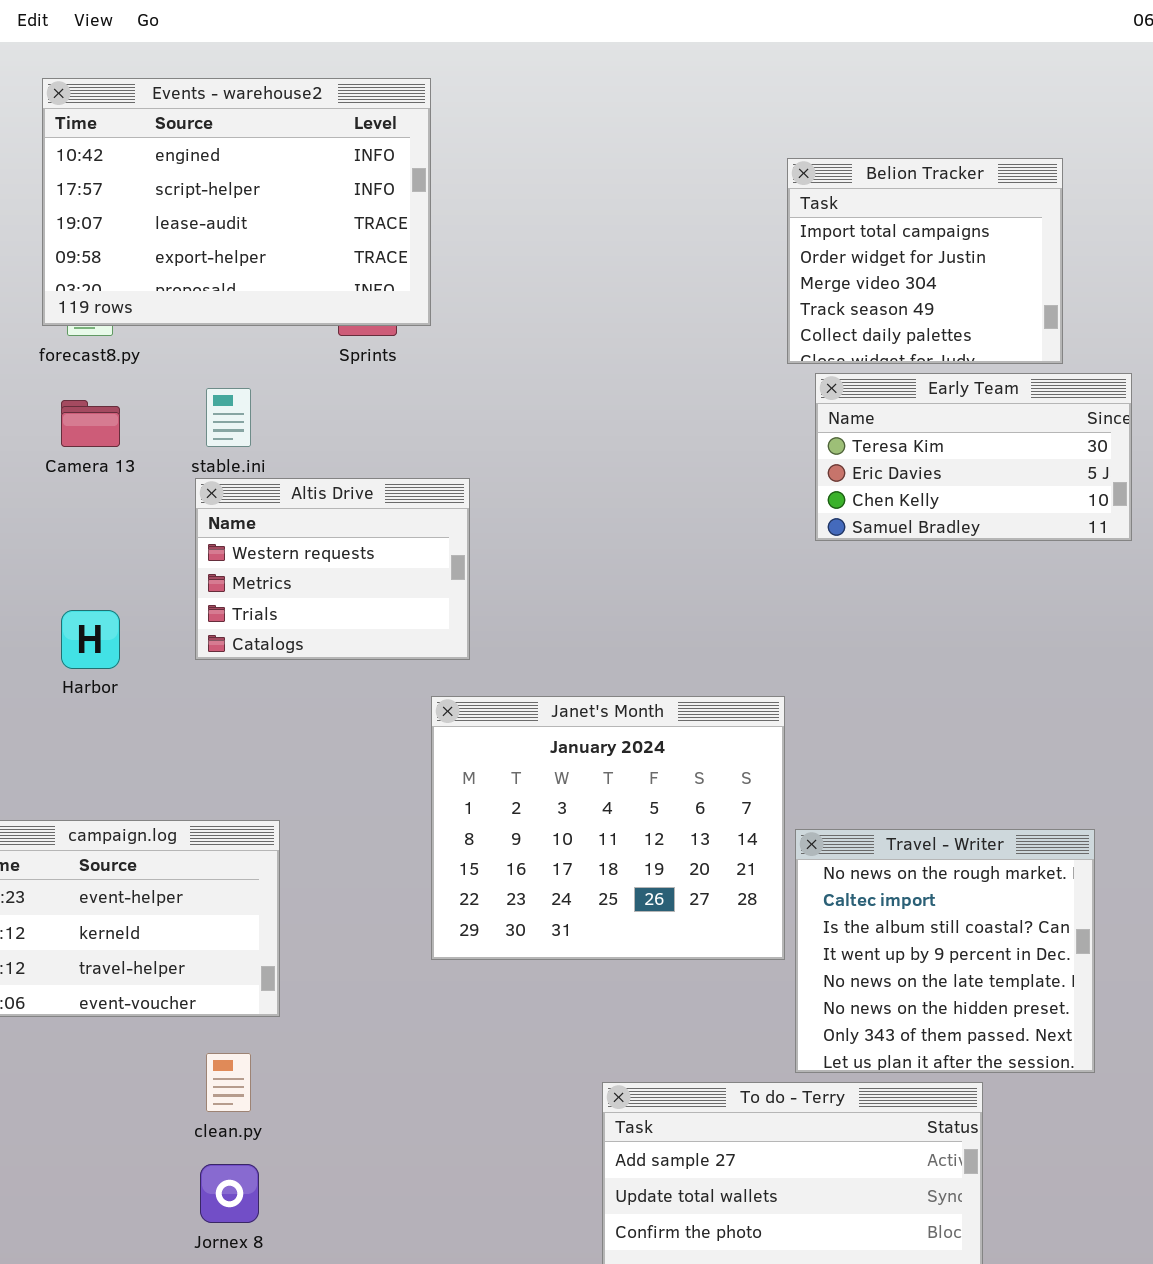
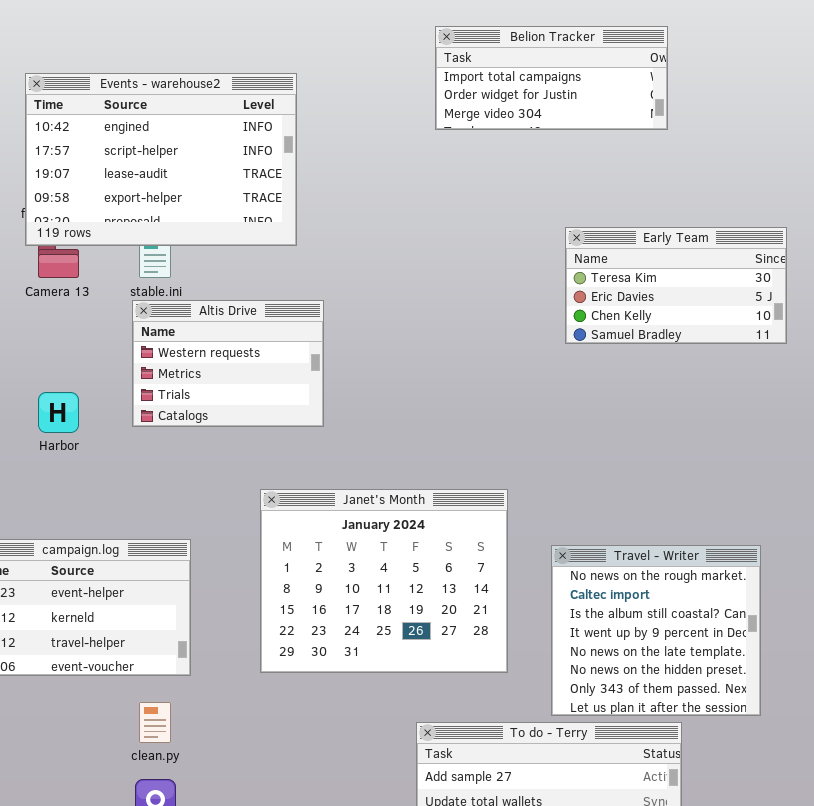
Events - warehouse2: [42,78,431,326] -> [25,73,297,246], moved
Belion Tracker: [787,158,1063,364] -> [435,26,668,130], moved, resized
Janet's Month: [431,696,785,960] -> [260,489,508,673], moved

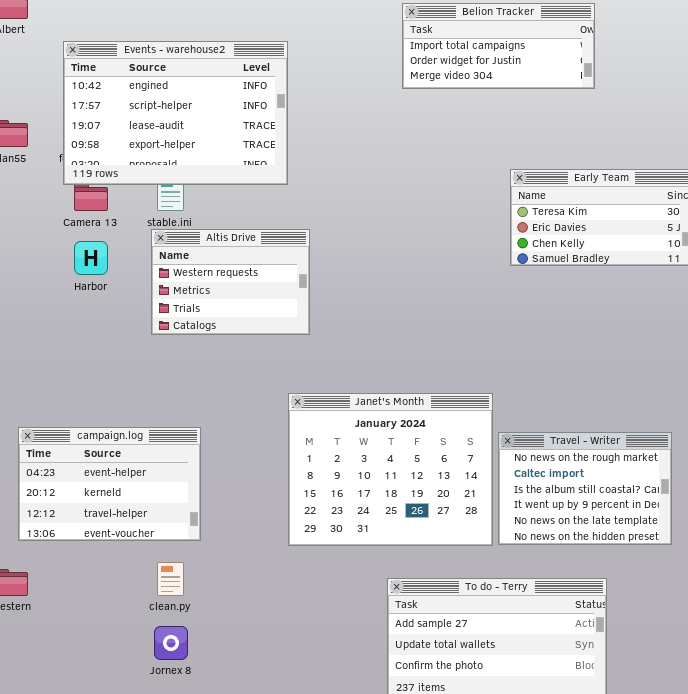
Harbor: [38,392,79,433] -> [74,241,108,275], moved
Janet's Month: [260,489,508,673] -> [288,393,493,546], moved
Travel - Writer: [551,545,761,716] -> [498,432,672,545], resized

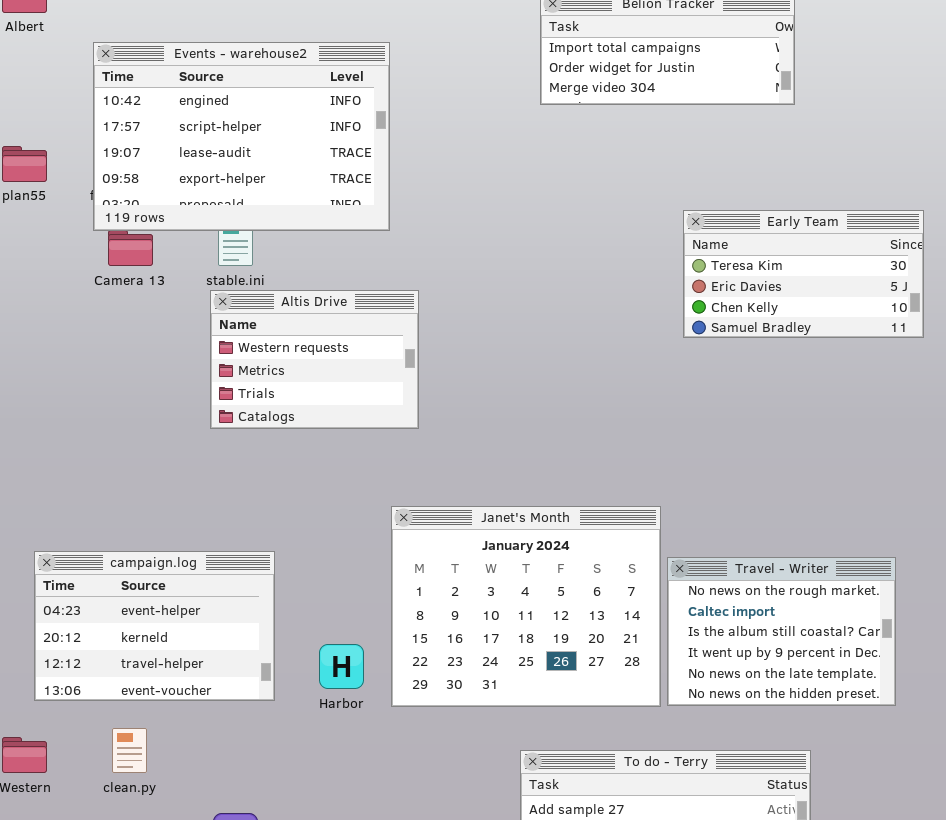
Harbor: [74,241,108,275] -> [319,644,364,689], moved
clean.py: [157,562,184,596] -> [112,728,147,773], moved

